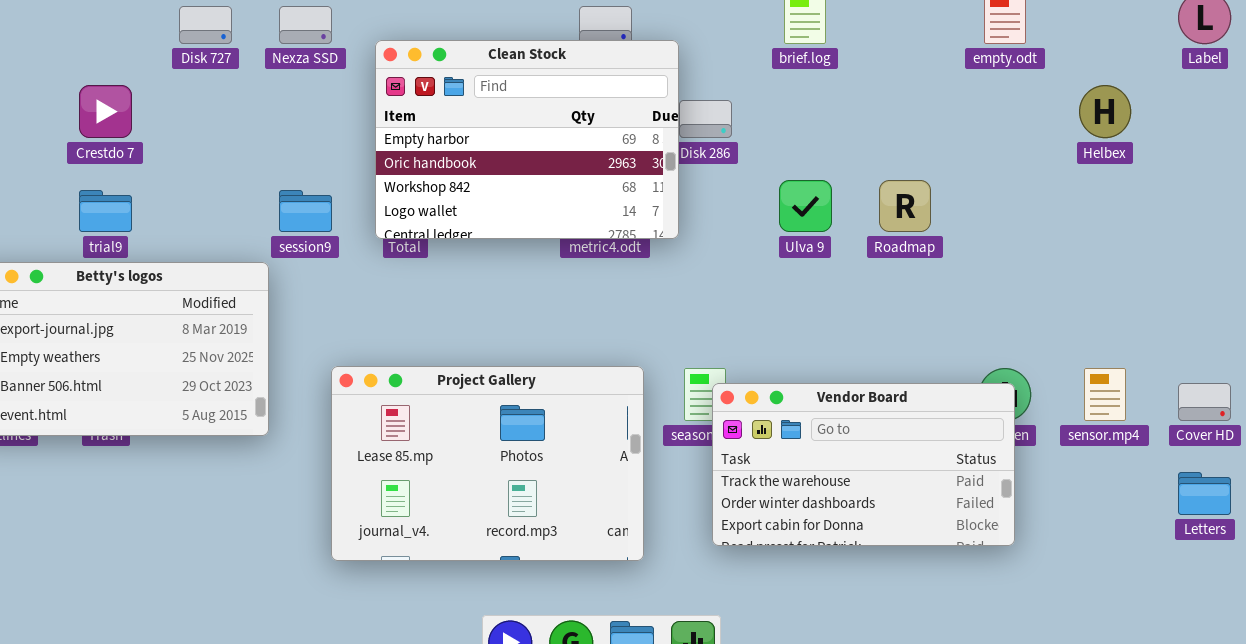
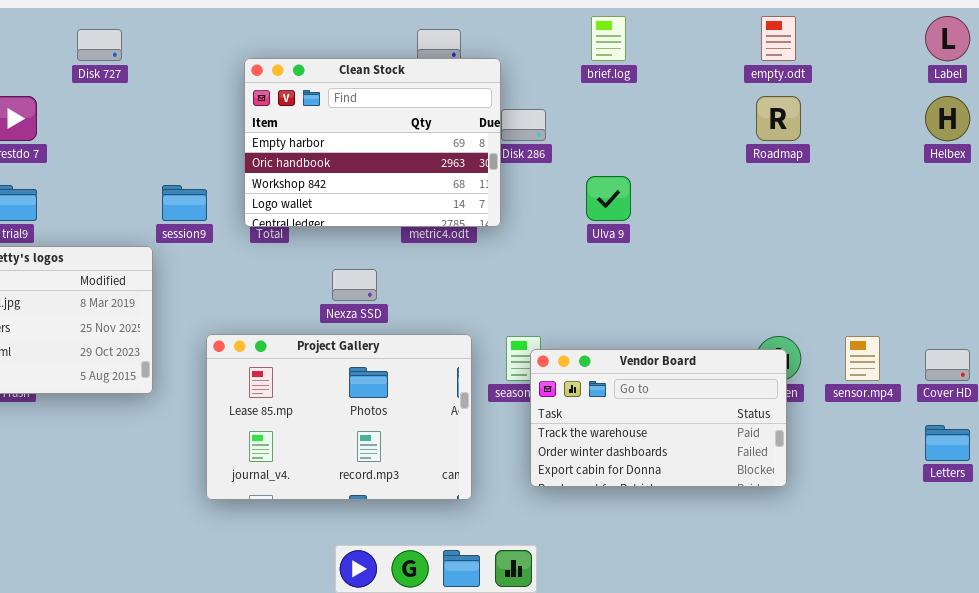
Nexza SSD: [279,6,332,44] -> [332,269,377,301], moved
Helbex: [1079,85,1131,138] -> [925,96,970,141], moved
Roadmap: [879,180,931,232] -> [756,96,801,141], moved

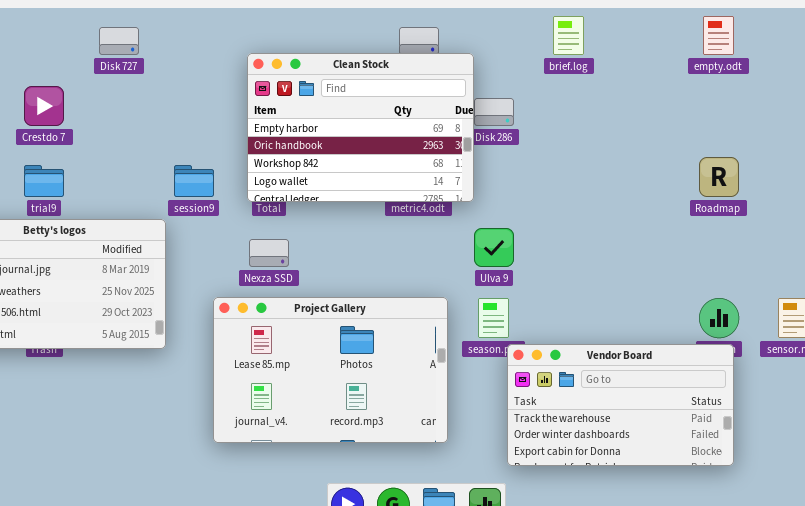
Roadmap: [756,96,801,141] -> [699,157,739,197], moved
Ulva 9: [586,176,631,221] -> [474,228,514,267], moved
Nexza SSD: [332,269,377,301] -> [249,239,289,267], moved
Vendor Board: [530,349,787,487] -> [507,344,734,466], moved

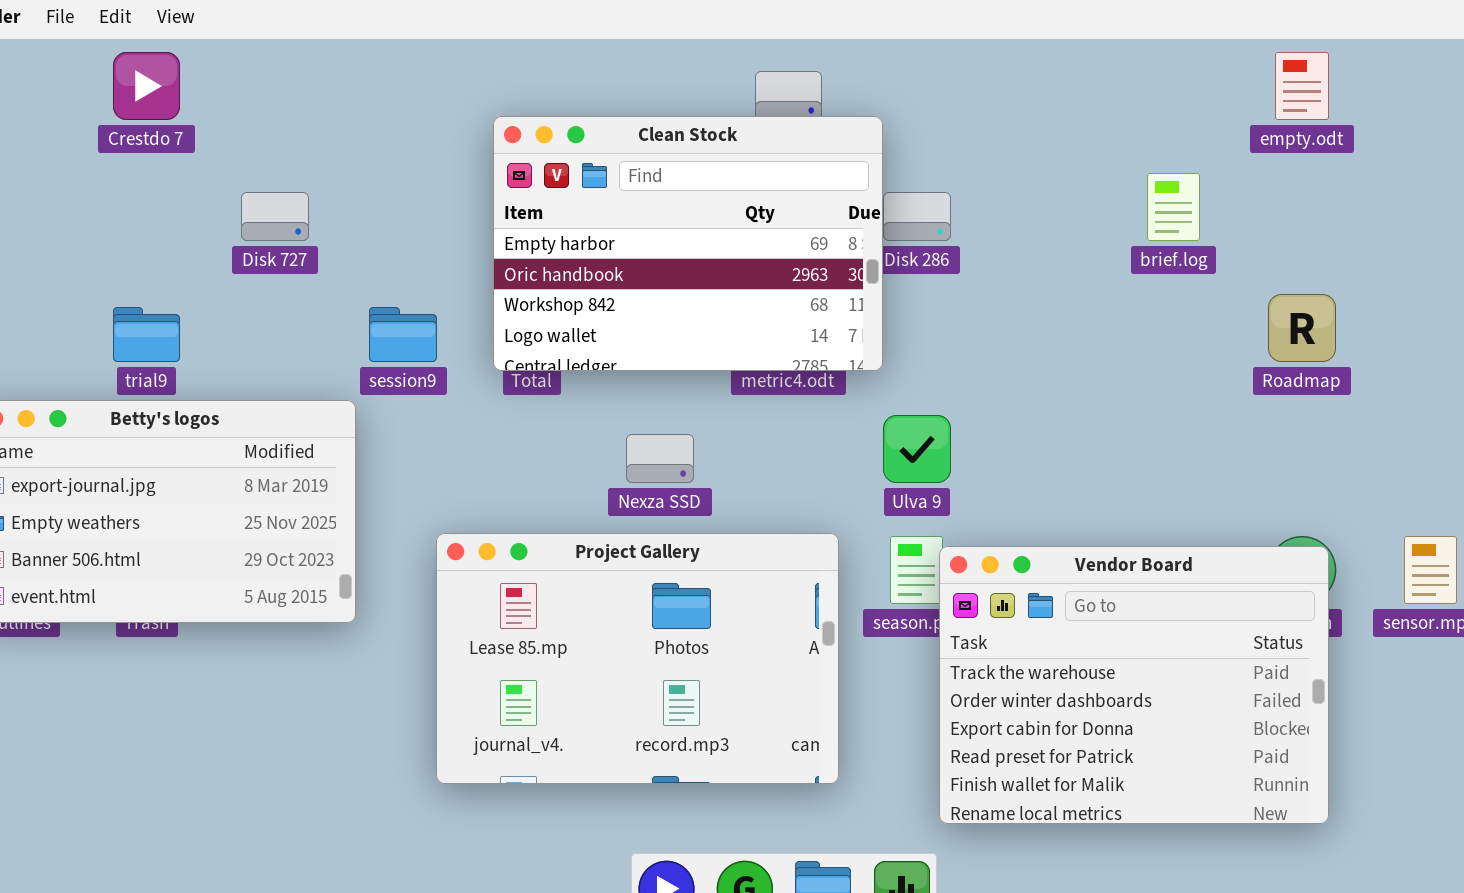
brief.log: [553,16,584,55] -> [1147,173,1200,241], moved
Disk 727: [99,27,139,55] -> [241,192,309,241], moved
Crestdo 7: [24,86,64,126] -> [113,52,180,120], moved
Nexza SSD: [249,239,289,267] -> [626,434,694,483], moved
Vendor Board: [507,344,734,466] -> [939,546,1329,824], resized

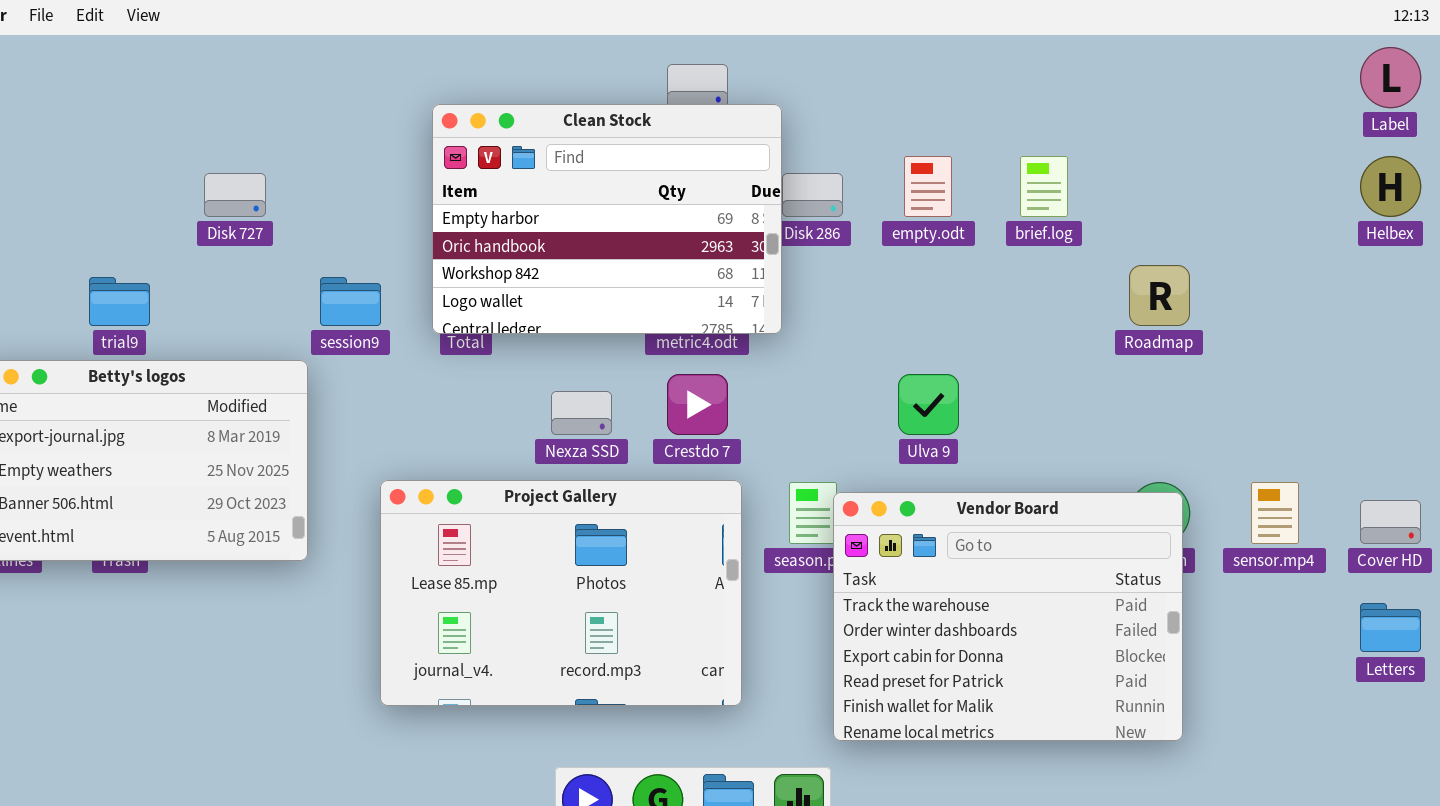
Crestdo 7: [113,52,180,120] -> [667,374,728,435], moved
empty.odt: [1275,52,1329,120] -> [904,156,952,217], moved
Ulva 9: [883,415,951,483] -> [898,374,959,435], moved

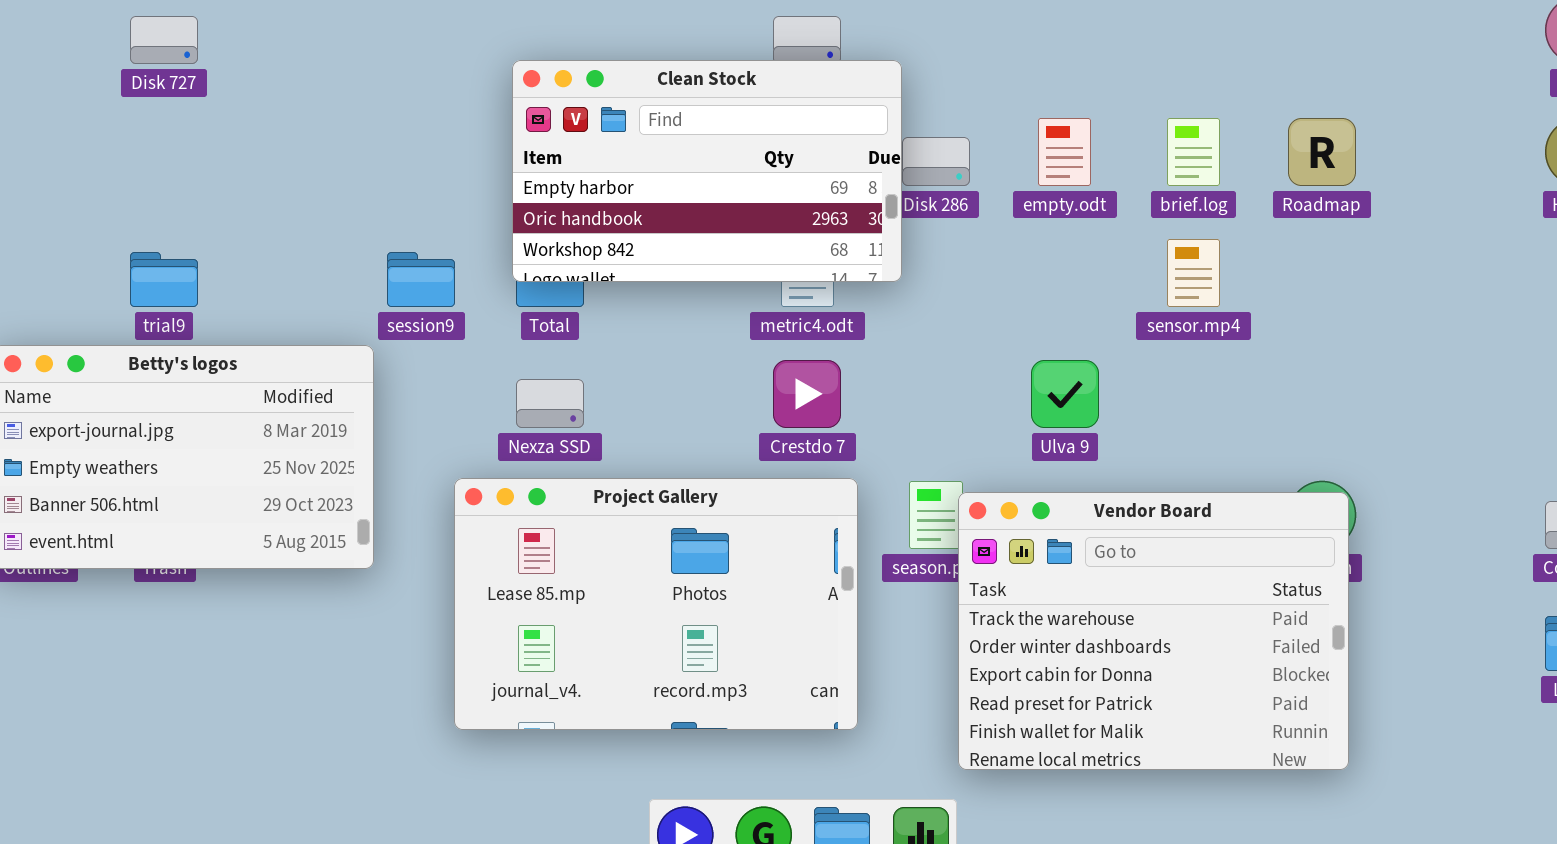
Clean Stock: [432,104,782,334] -> [512,60,902,282], resized
Disk 727: [204,173,266,217] -> [130,16,198,64], moved
Roadmap: [1129,265,1190,326] -> [1288,118,1356,186], moved
Nexza SSD: [551,391,612,435] -> [516,379,584,428], moved
sensor.mp4: [1251,482,1299,544] -> [1167,239,1220,307], moved

